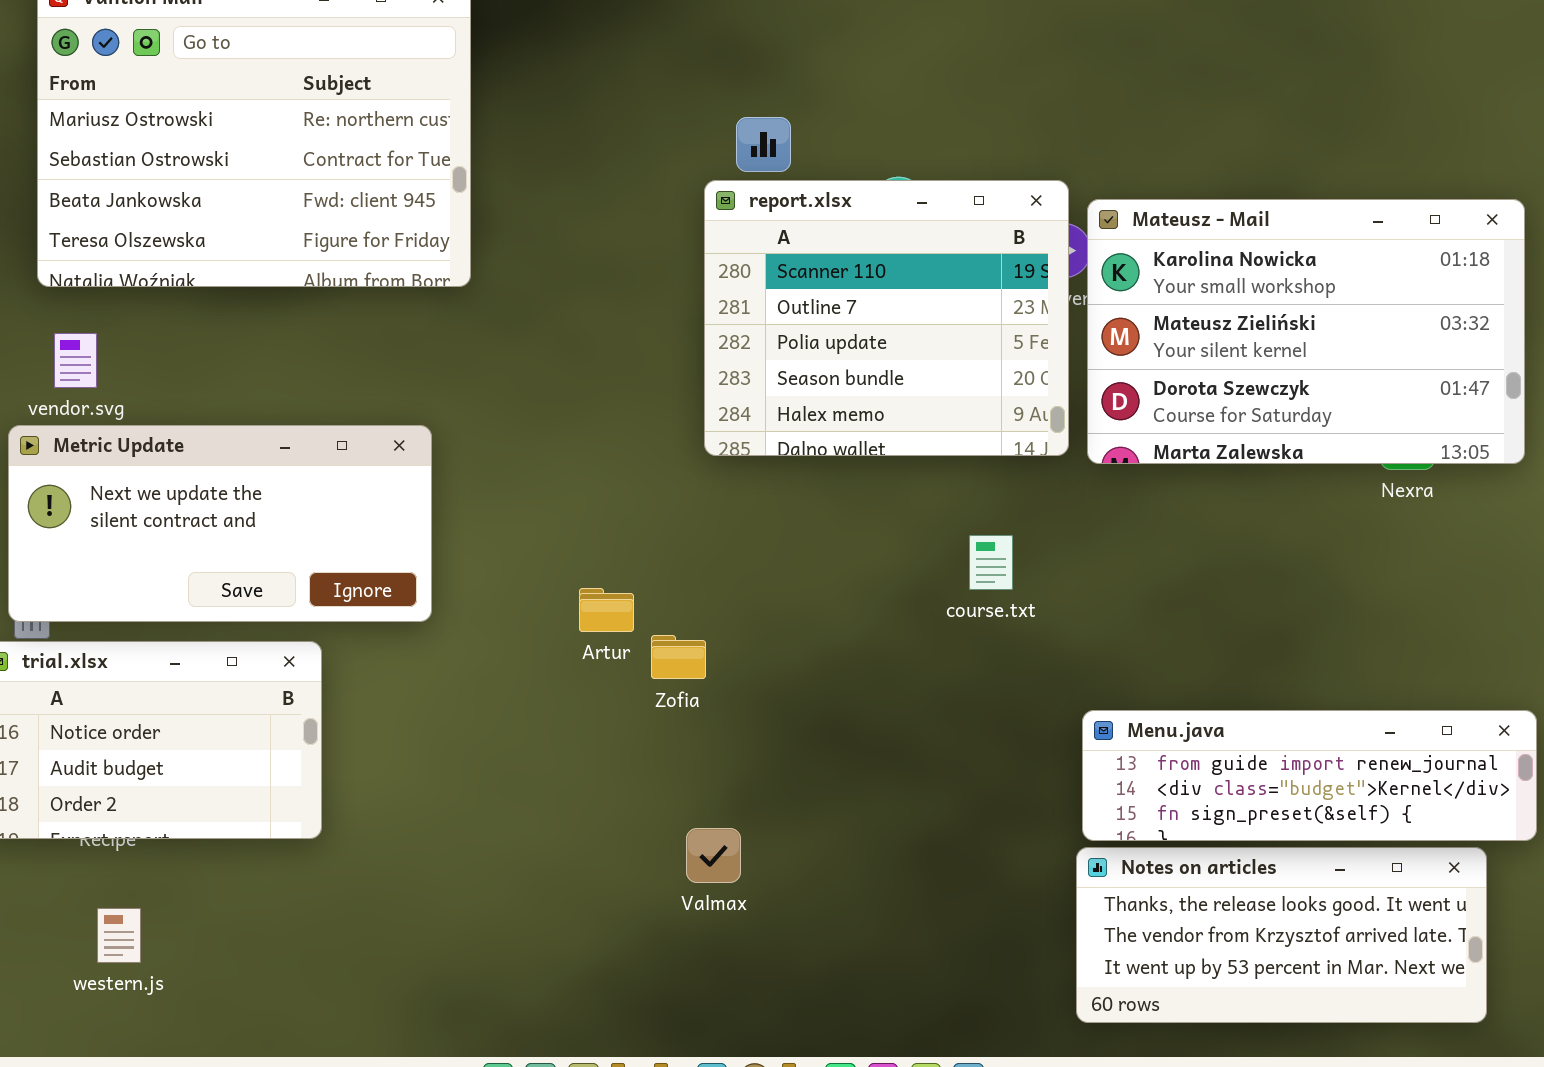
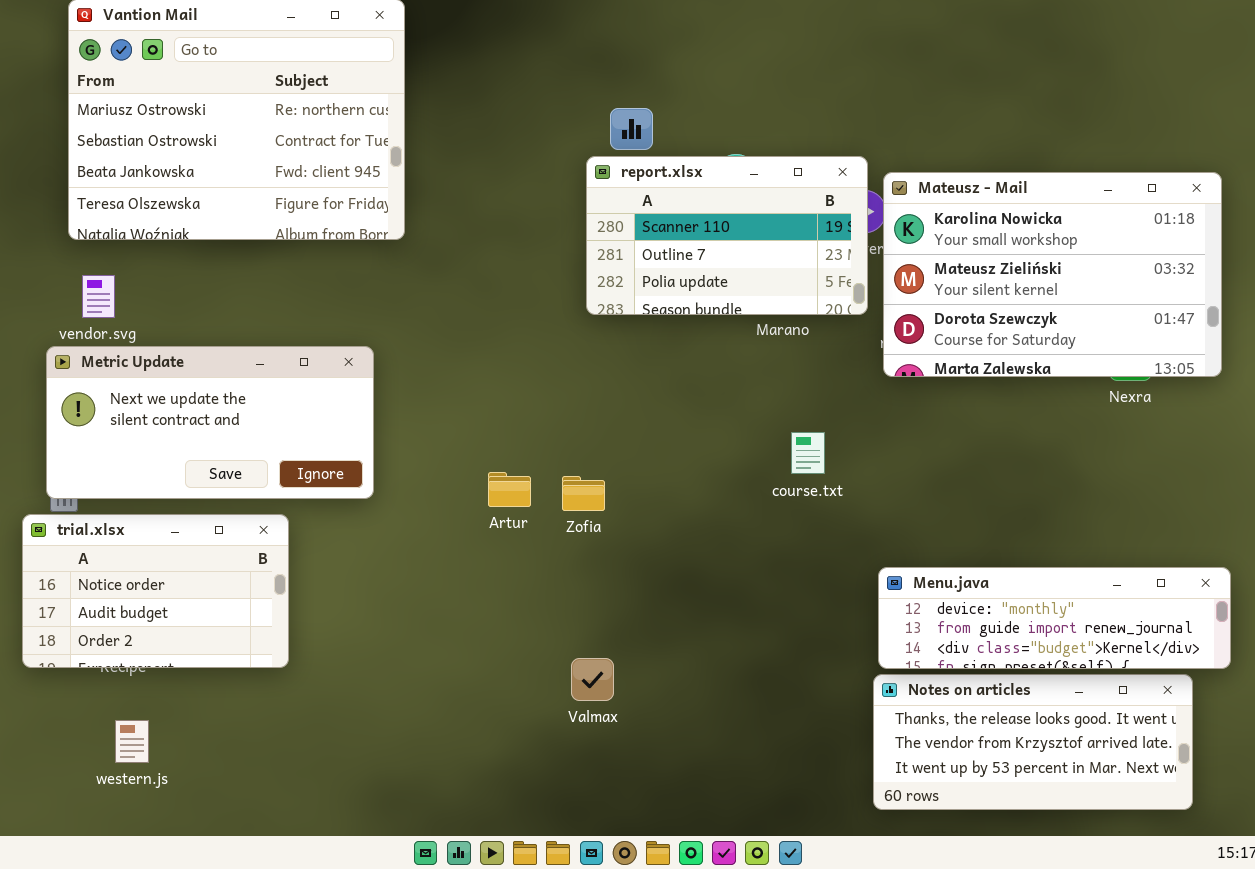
report.xlsx: [704,180,1069,456] -> [586,156,868,315], resized
Zofia: [651,635,706,679] -> [562,476,605,511], moved
Menu.java: [1082,710,1537,841] -> [878,567,1231,669], scrolled up 1 row

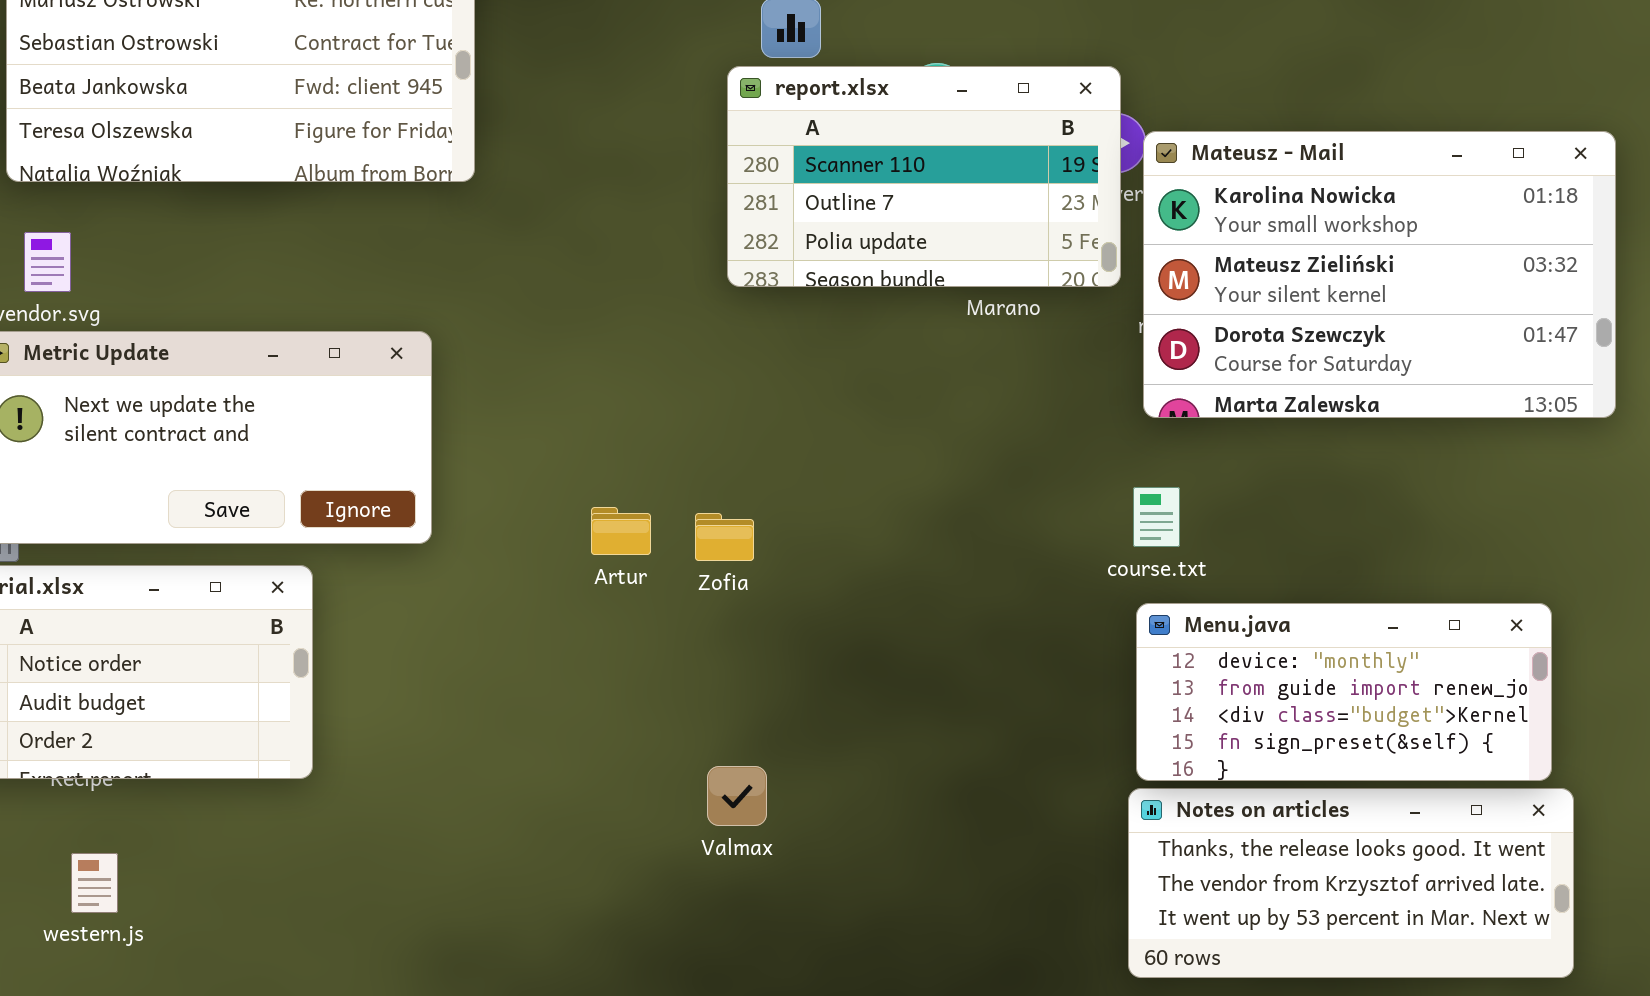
Mateusz - Mail: [883,172,1222,377] -> [1143,131,1616,418], moved
course.txt: [791,432,825,474] -> [1133,487,1180,547], moved
Menu.java: [878,567,1231,669] -> [1136,603,1552,781], resized

